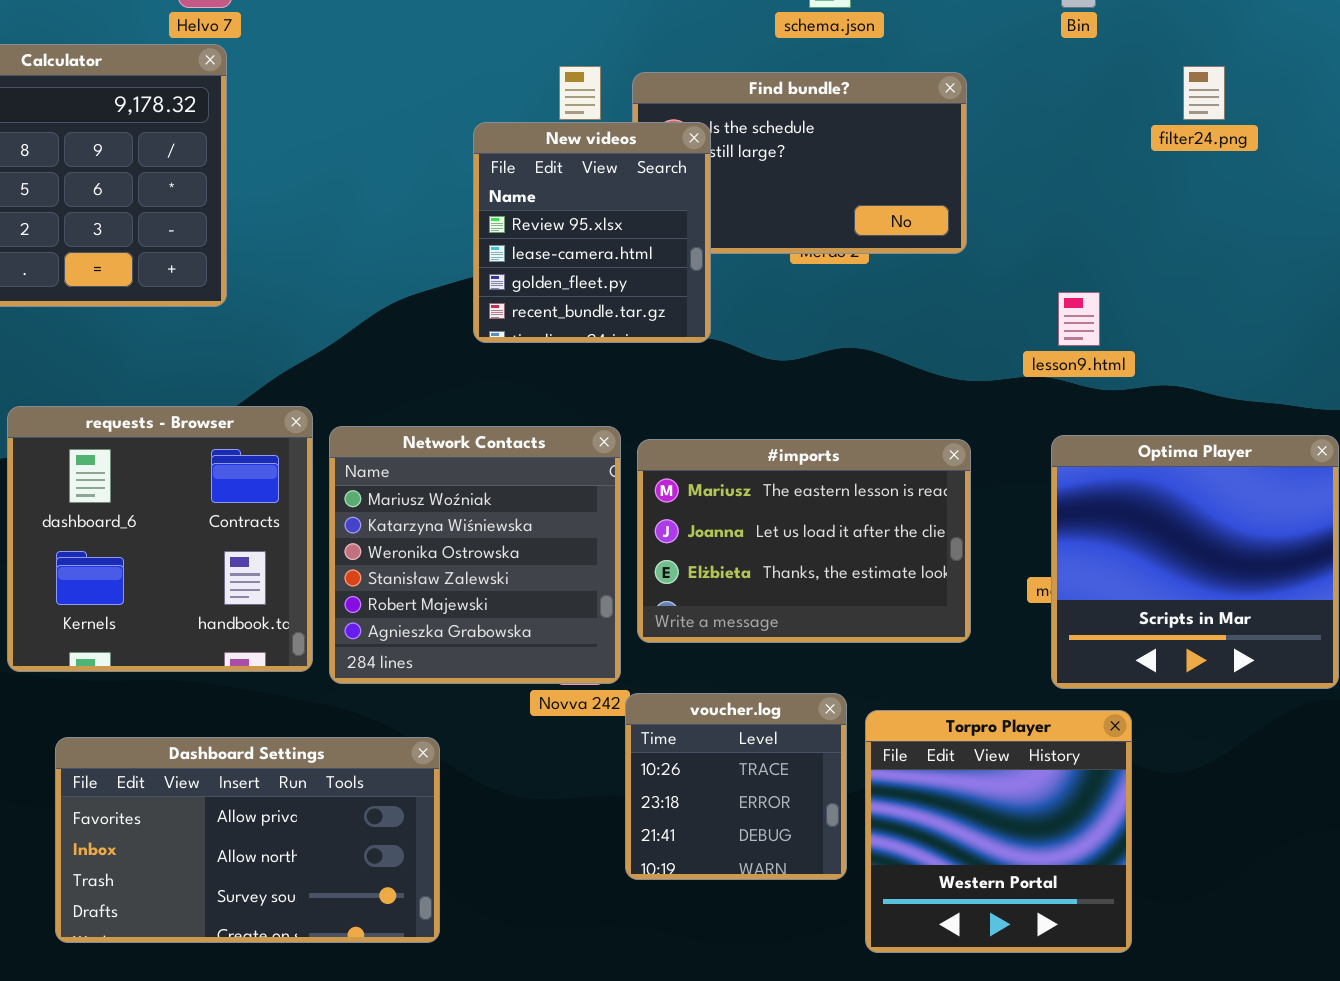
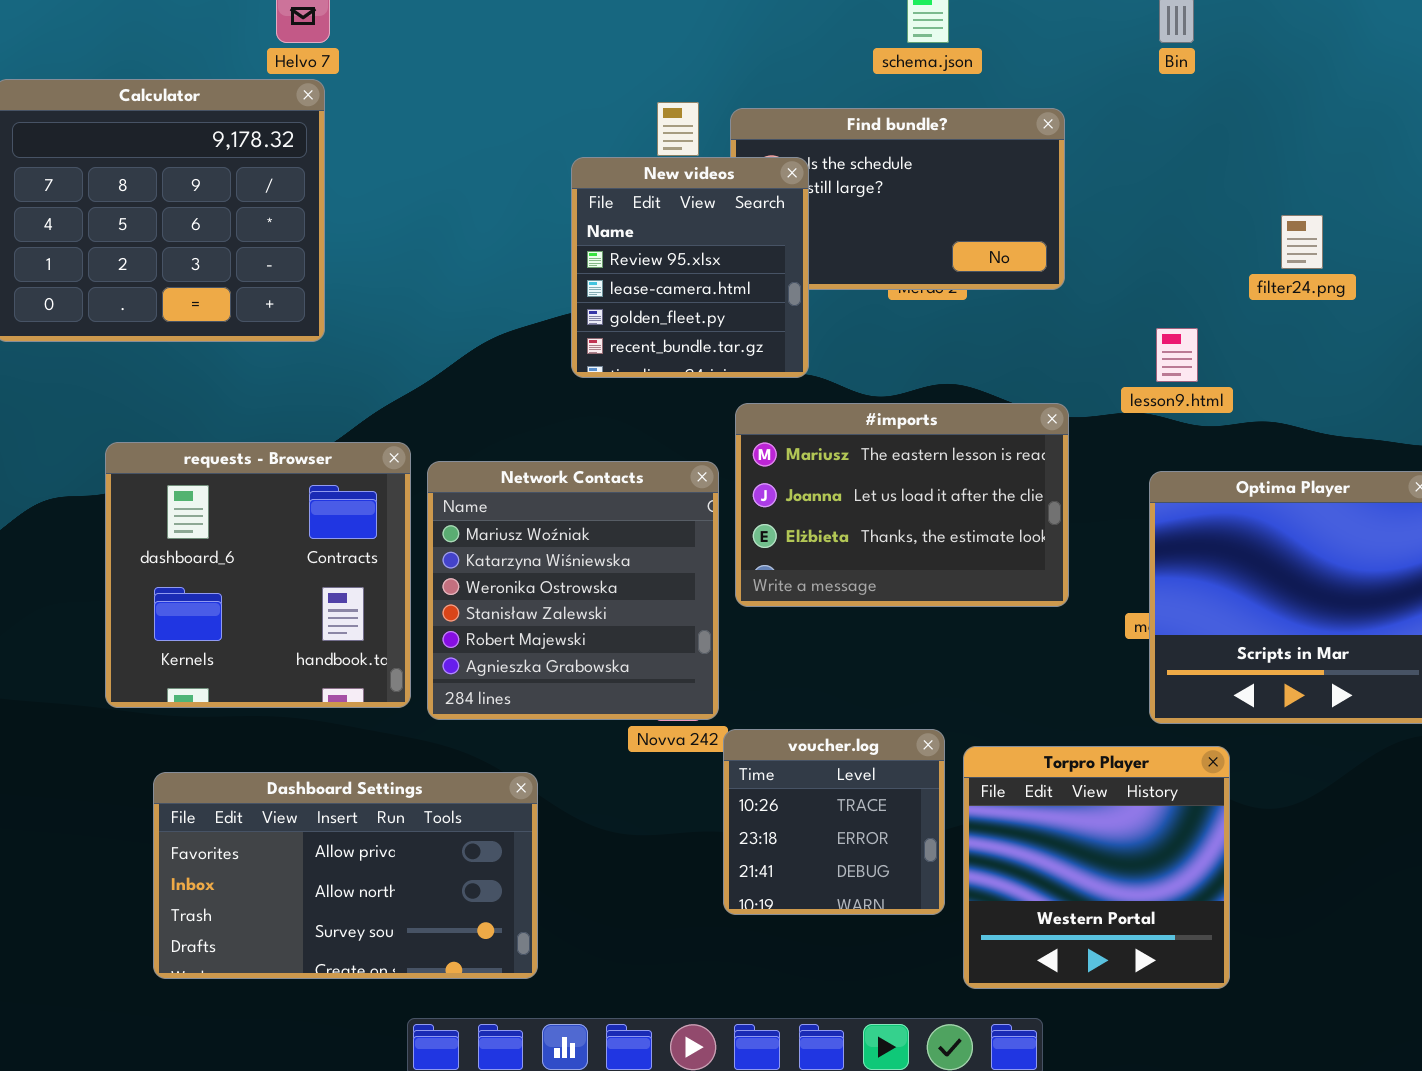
filter24.png: [1183,66,1225,120] -> [1281,215,1323,269], moved
#imports: [637,439,971,643] -> [735,403,1069,607], moved

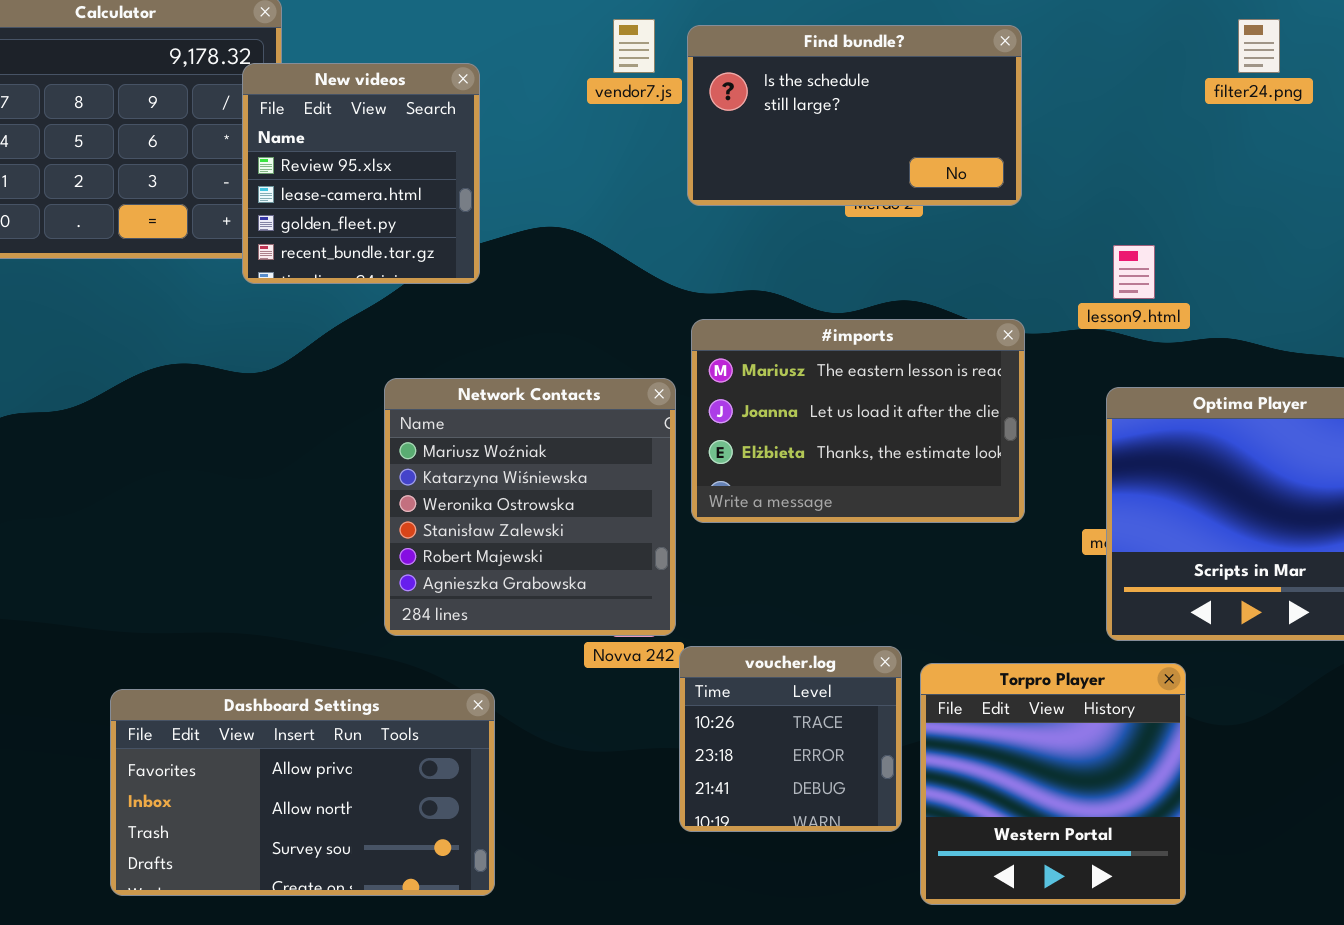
New videos: [571,157,809,378] -> [242,63,480,284], moved
filter24.png: [1281,215,1323,269] -> [1238,19,1280,73], moved
requests - Browser: [105,442,411,708] -> none, closed

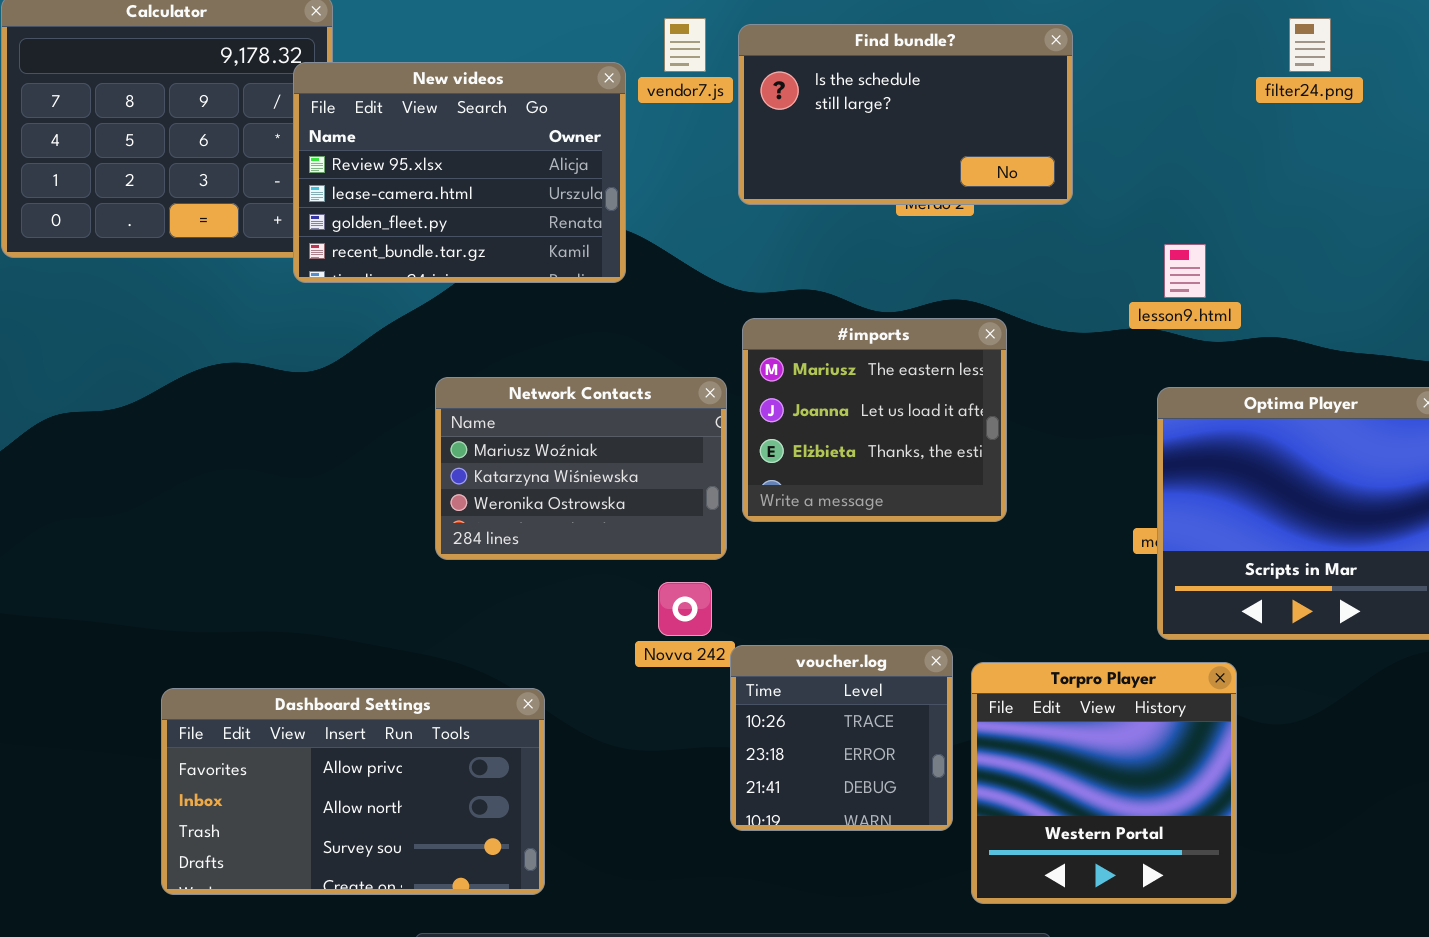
New videos: [242,63,480,284] -> [293,62,626,283], resized
#imports: [691,319,1025,523] -> [742,318,1007,522], resized
Network Contacts: [384,378,676,636] -> [435,377,727,560], resized

